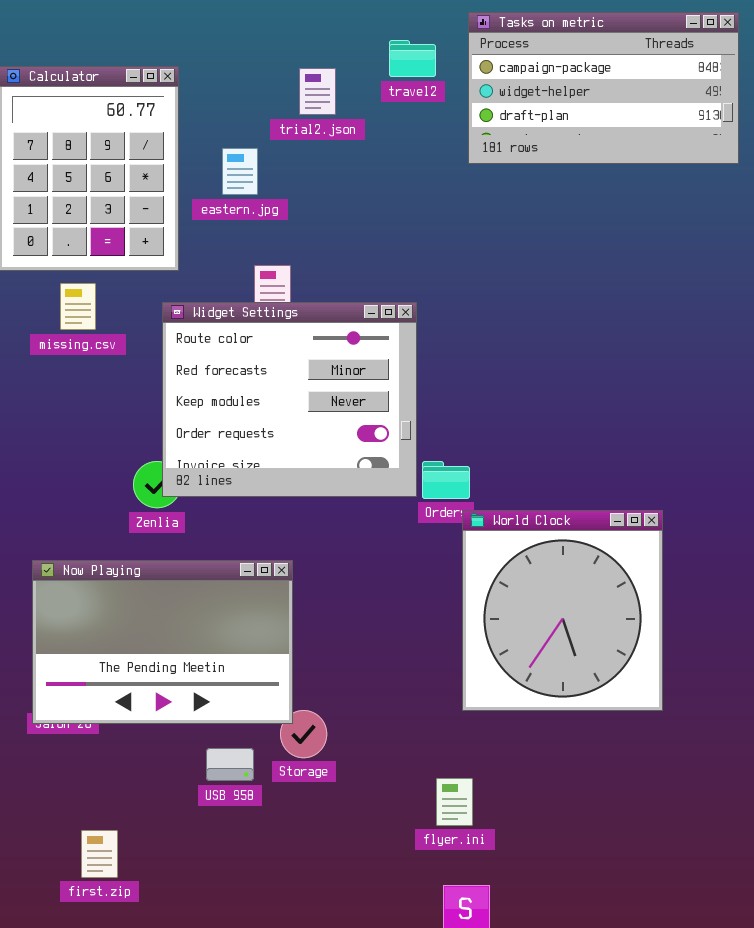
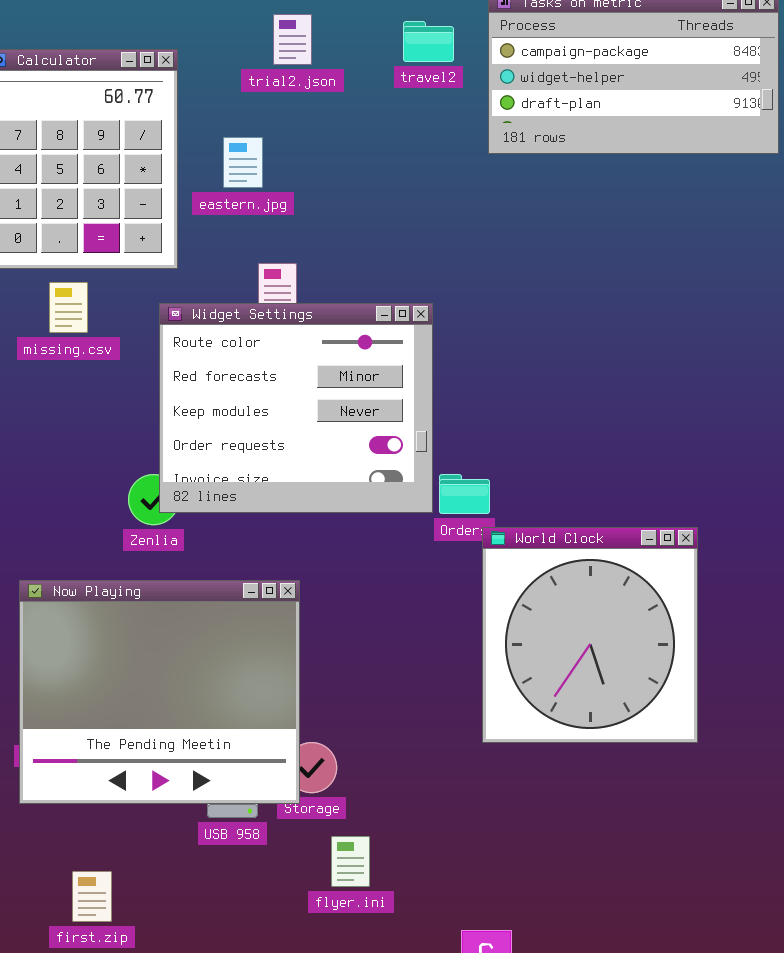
trial2.json: [299,68,336,115] -> [273,14,312,65], moved
Now Playing: [32,560,293,724] -> [19,580,300,804], resized
flyer.ini: [436,778,473,826] -> [331,836,370,887], moved

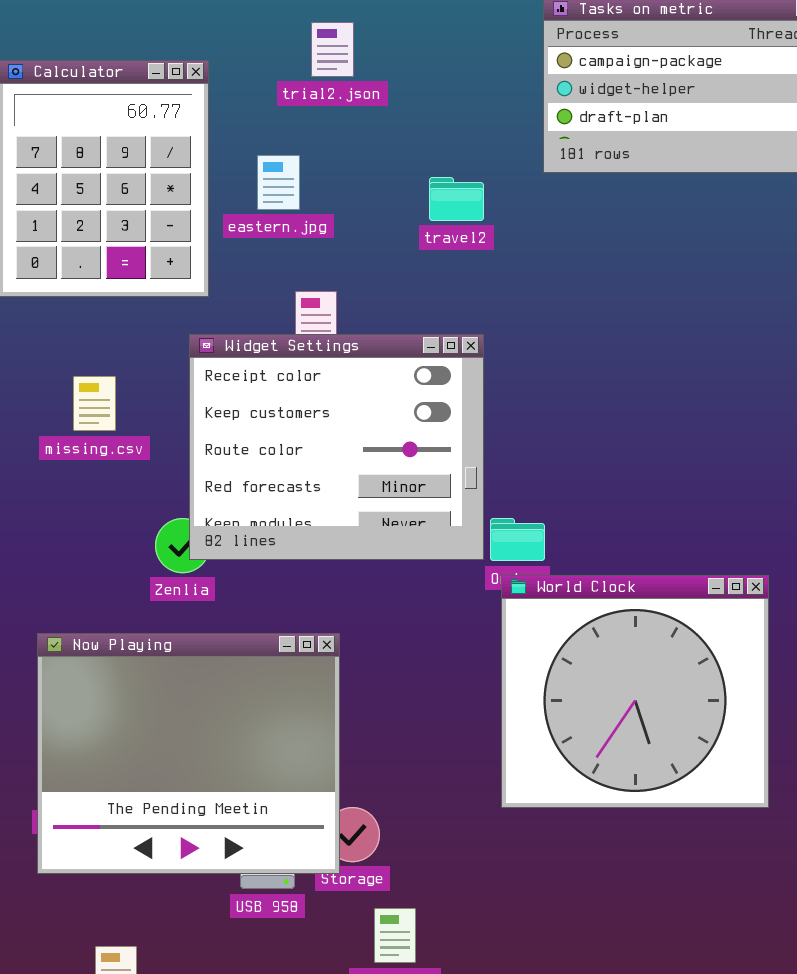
travel2: [403,21,454,62] -> [429,177,484,221], moved
missing.csv: [49,282,88,333] -> [73,376,116,431], moved
Widget Settings: [159,303,433,513] -> [189,334,484,560], scrolled up 2 rows
World Clock: [482,527,698,743] -> [501,575,769,808], resized

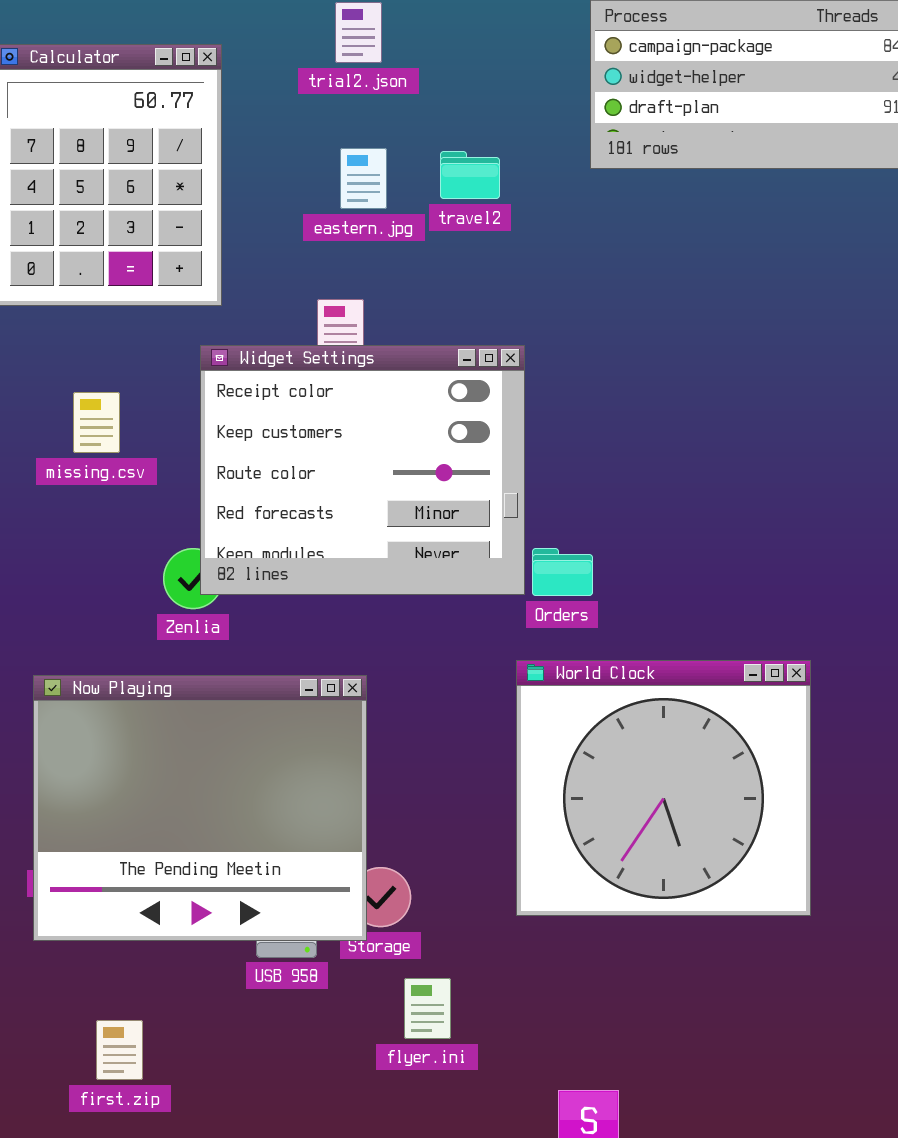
eastern.jpg: [257,155,300,210] -> [340,148,387,209], moved
travel2: [429,177,484,221] -> [440,151,500,199], moved
World Clock: [501,575,769,808] -> [516,660,811,916], moved

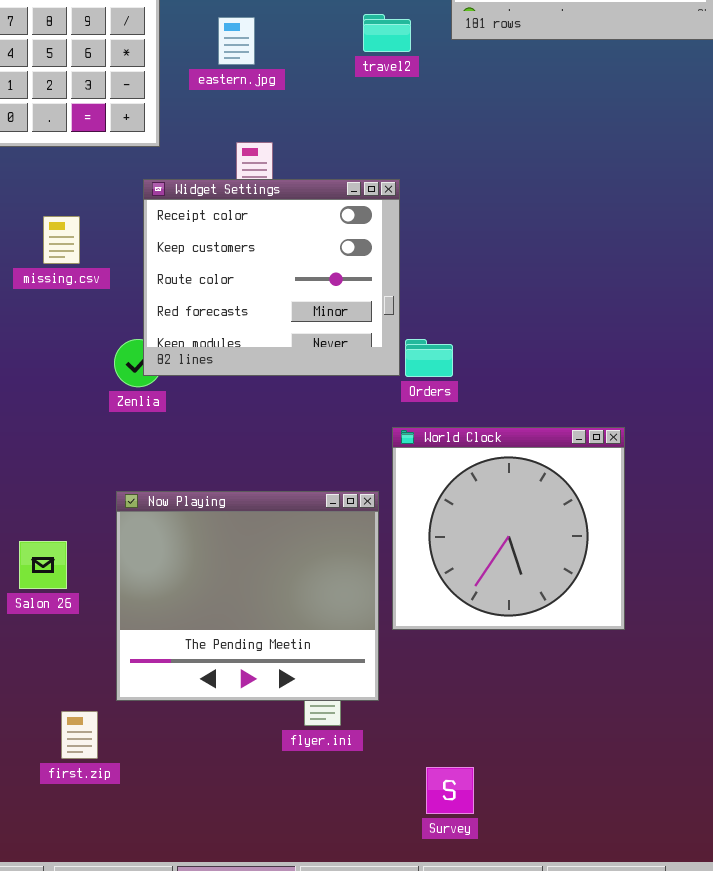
eastern.jpg: [340,148,387,209] -> [218,17,255,65], moved
travel2: [440,151,500,199] -> [363,14,411,52], moved
Now Playing: [33,675,367,941] -> [116,491,379,701], moved

